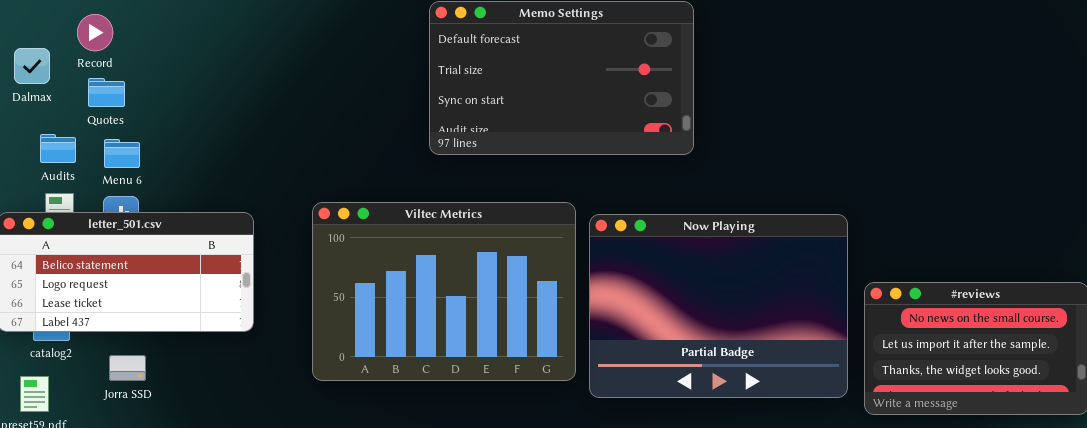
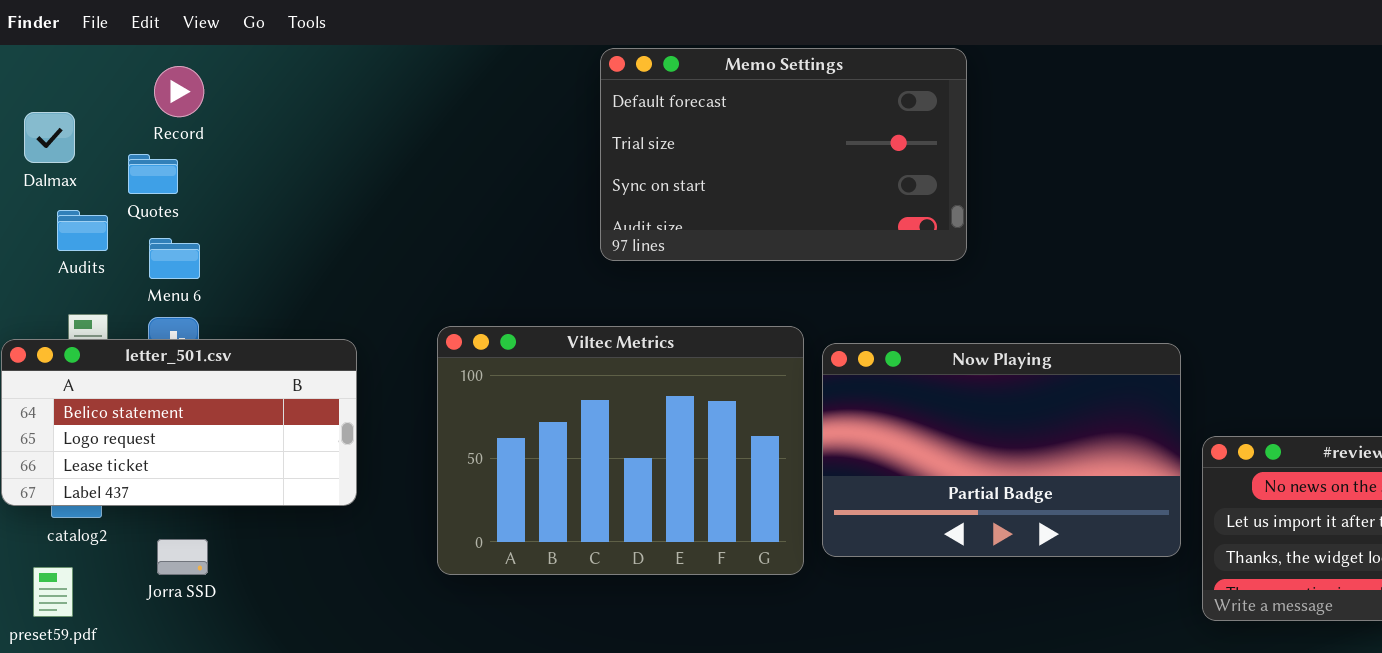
Record: [77,14,113,51] -> [154,66,204,117], moved
Audits: [40,134,76,163] -> [57,210,108,251], moved
Now Playing: [589,214,848,398] -> [822,343,1181,557], resized

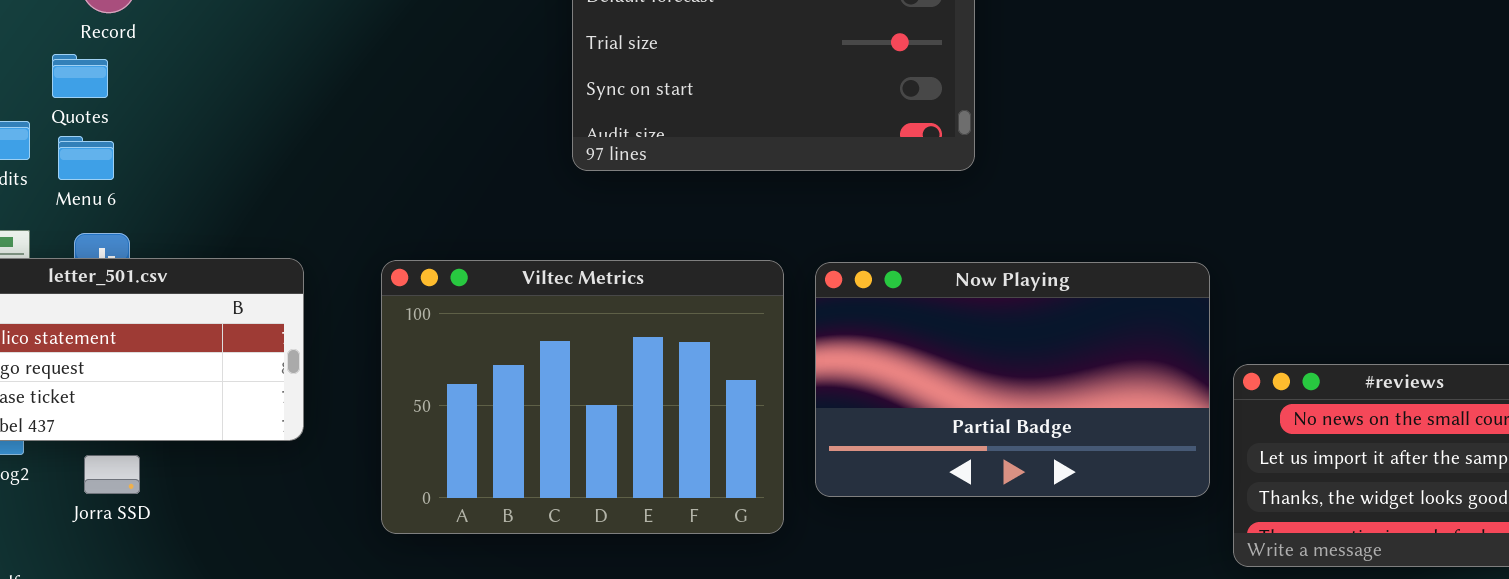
Menu 6: [149,238,200,279] -> [58,136,114,180], moved
Viltec Metrics: [437,326,804,575] -> [381,260,784,534], moved
Jorra SSD: [157,539,208,575] -> [84,455,140,494], moved

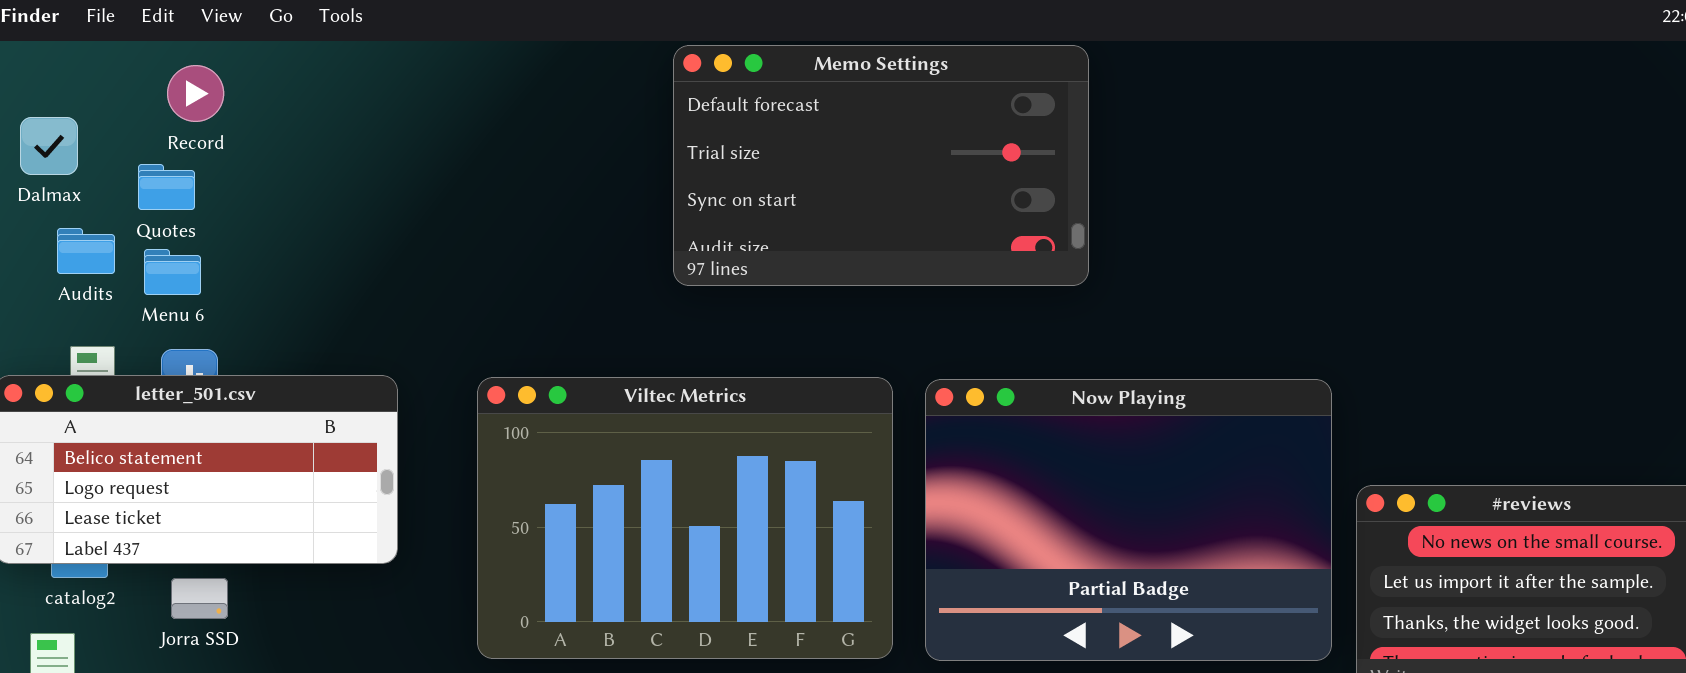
Now Playing: [815,262,1210,497] -> [925,379,1332,661], resized

